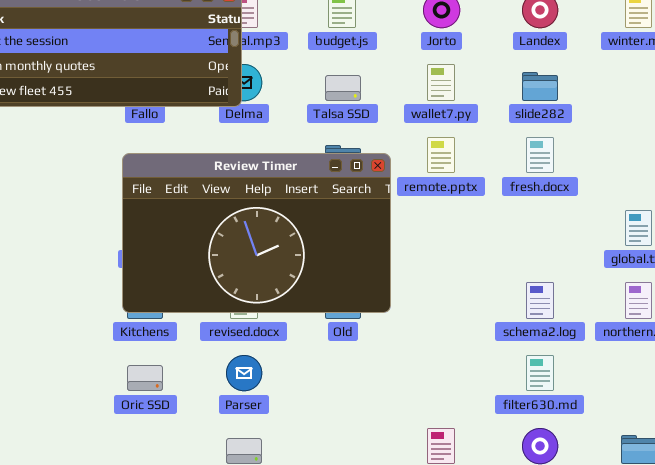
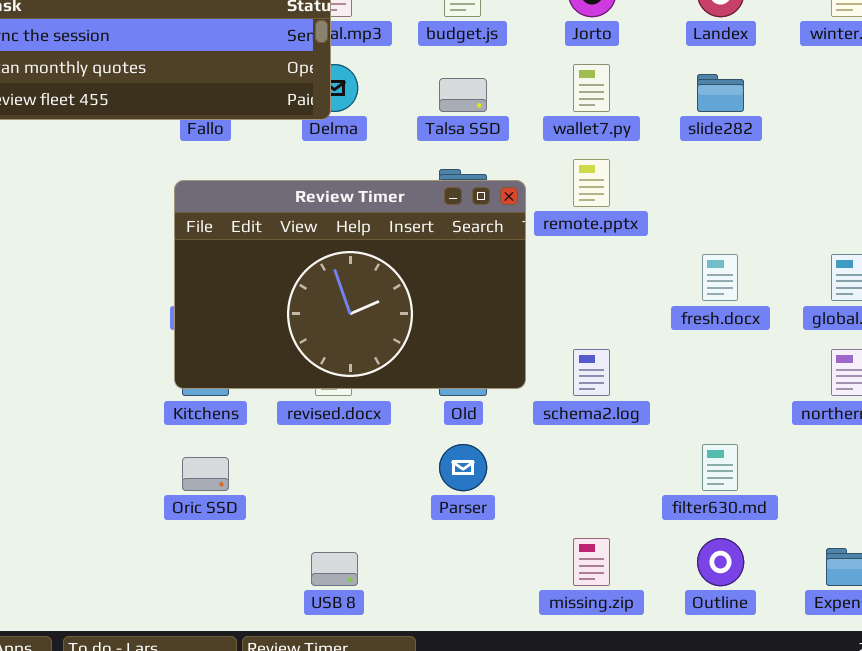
fresh.docx: [526,137,554,173] -> [702,254,738,301], moved
schema2.log: [526,282,554,319] -> [573,349,610,396], moved
Parser: [226,355,262,391] -> [439,444,487,491], moved

